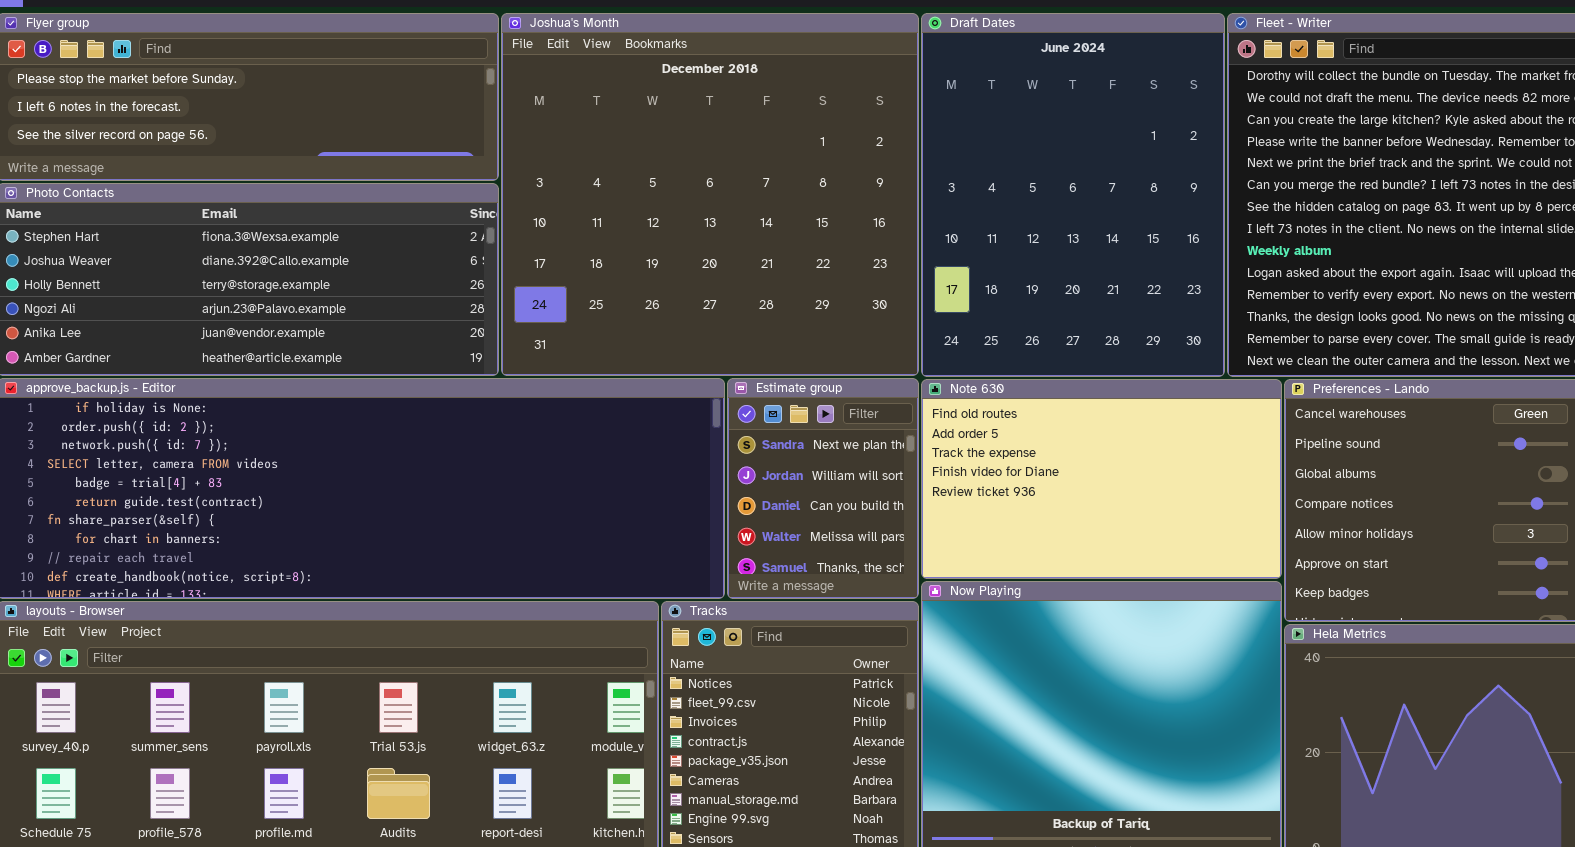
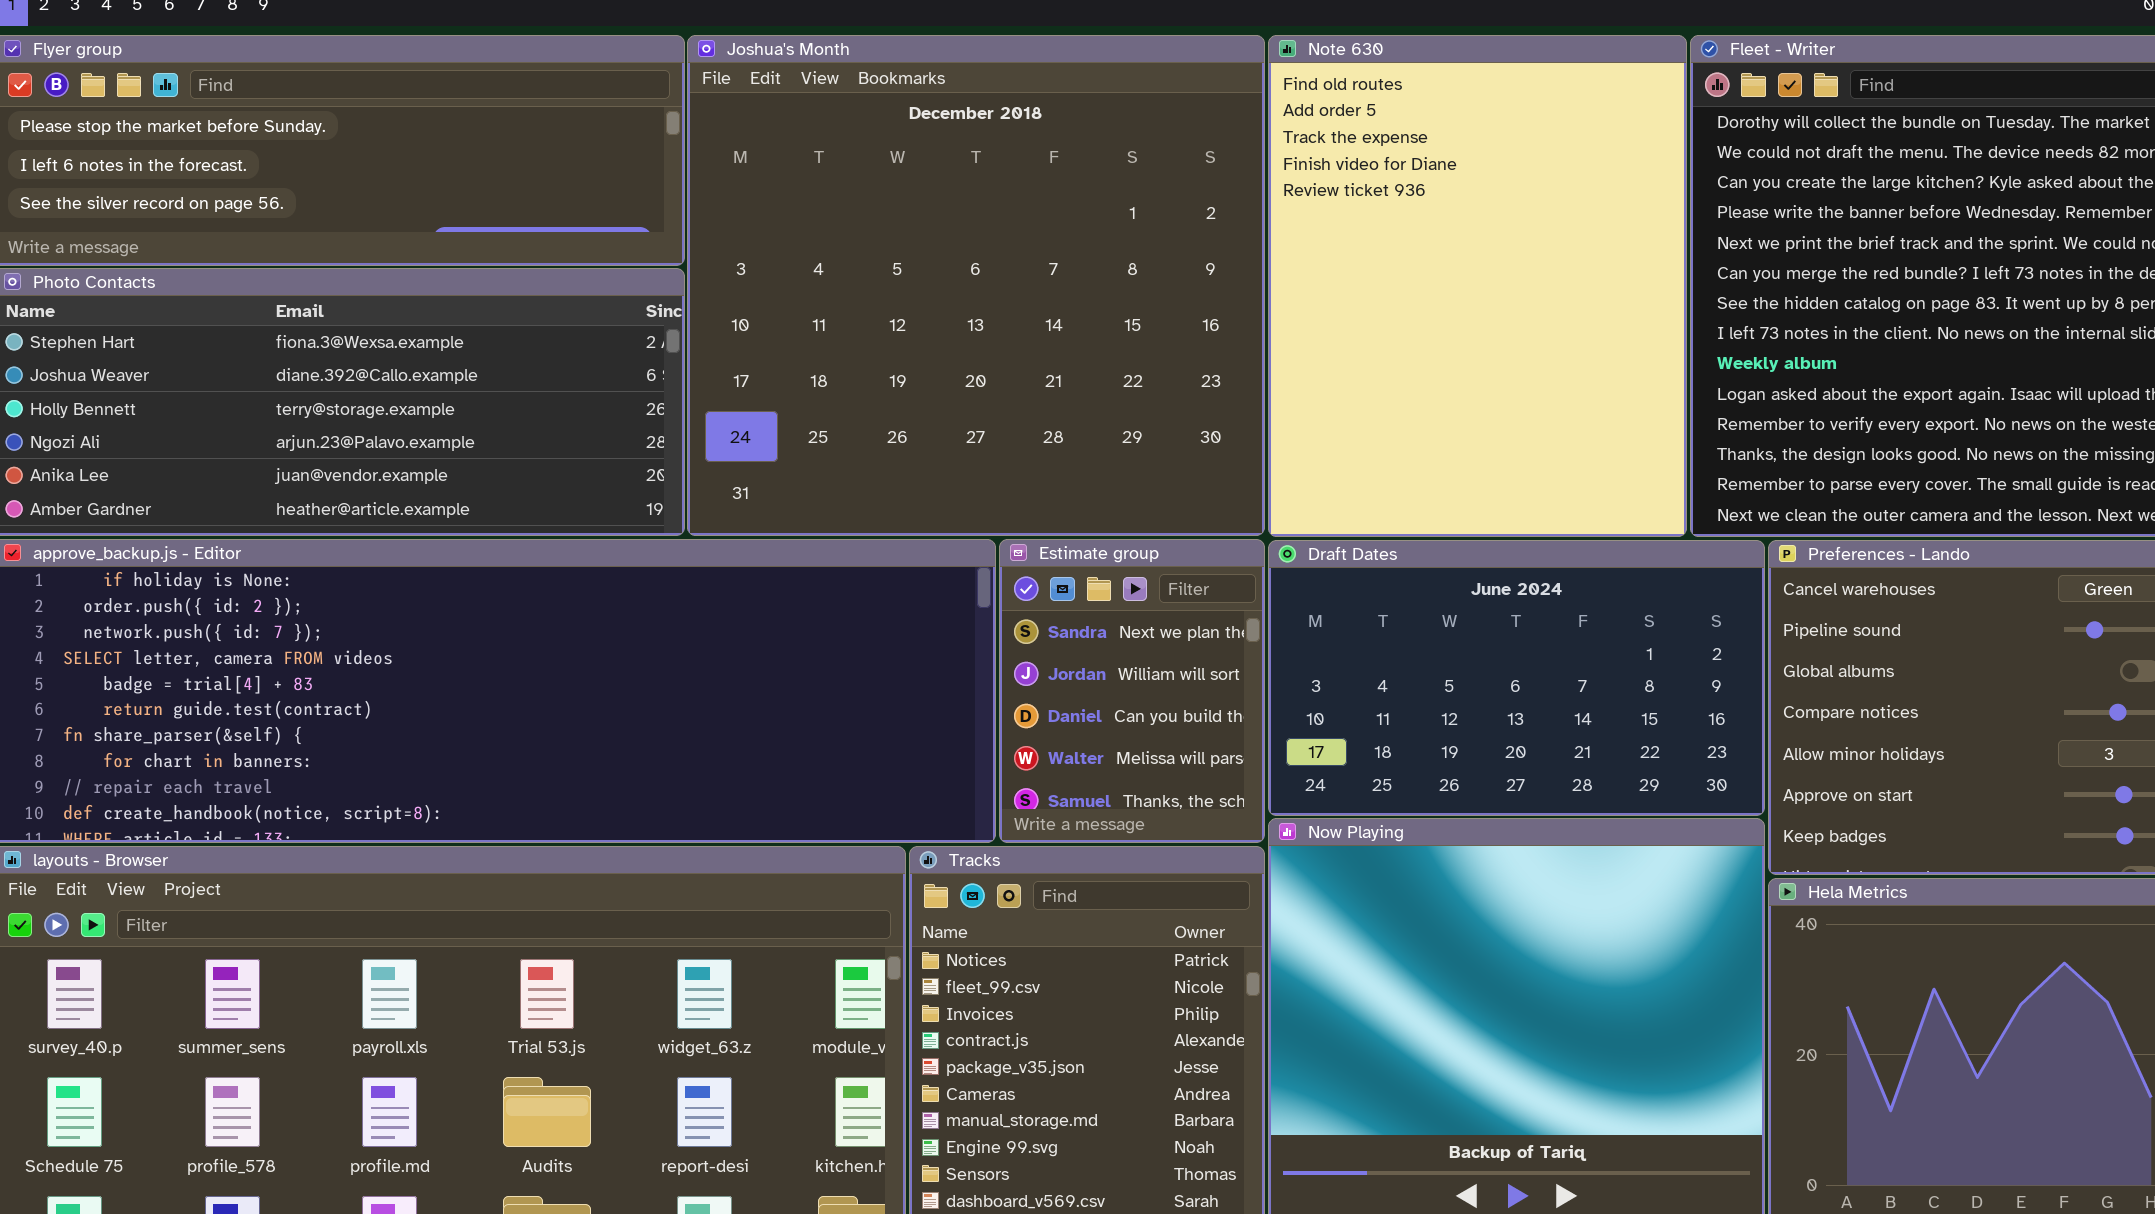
Draft Dates: [921,13,1225,377] -> [1268,540,1765,816], moved, resized
Note 630: [921,379,1282,579] -> [1268,35,1687,537], moved, resized

